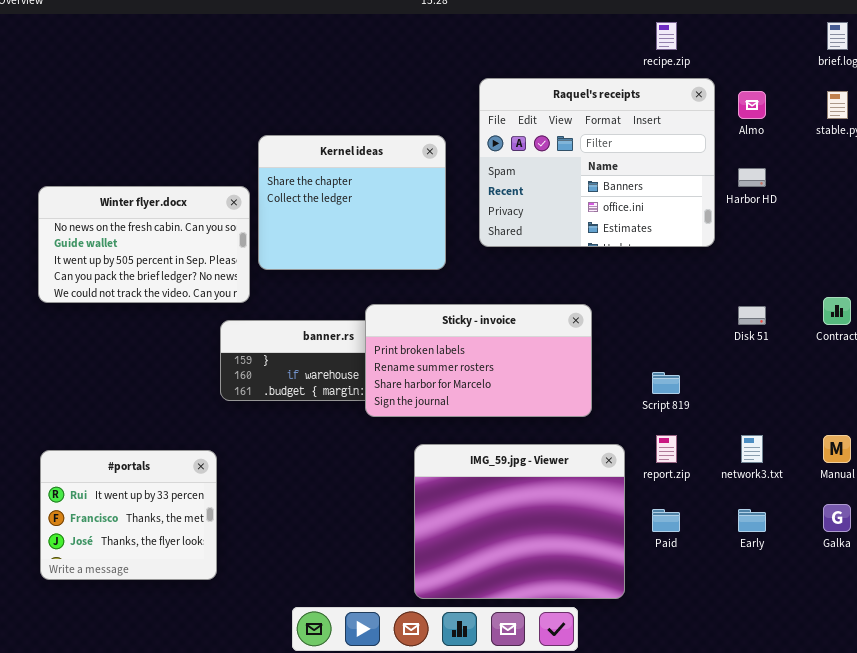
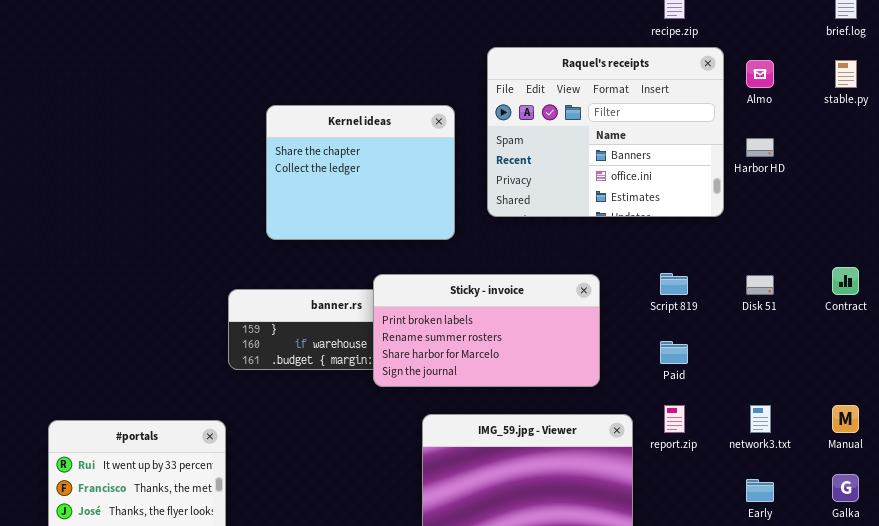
Winter flyer.docx: [38,186,250,303] -> none, closed
Script 819: [652,372,680,394] -> [660,273,688,295], moved
Paid: [652,509,680,532] -> [660,341,688,364], moved

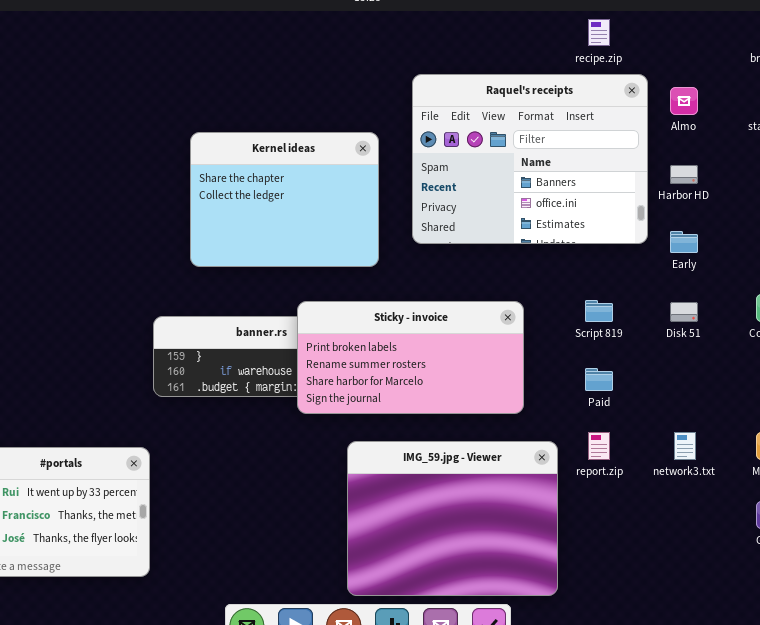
Early: [746,479,774,502] -> [670,231,698,253], moved

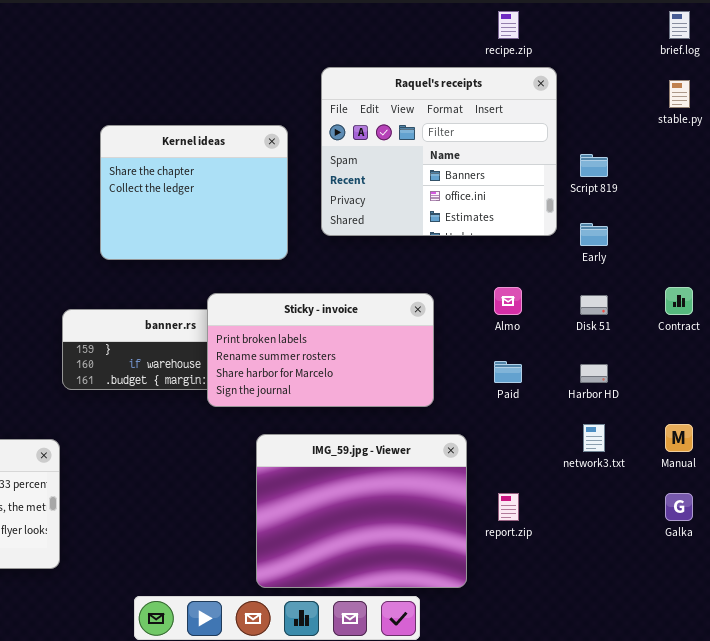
Almo: [670,87,698,115] -> [494,287,522,315], moved
Harbor HD: [670,165,698,184] -> [580,364,608,383], moved
Script 819: [585,300,613,322] -> [580,154,608,177], moved
report.zip: [588,432,610,460] -> [498,493,519,521], moved

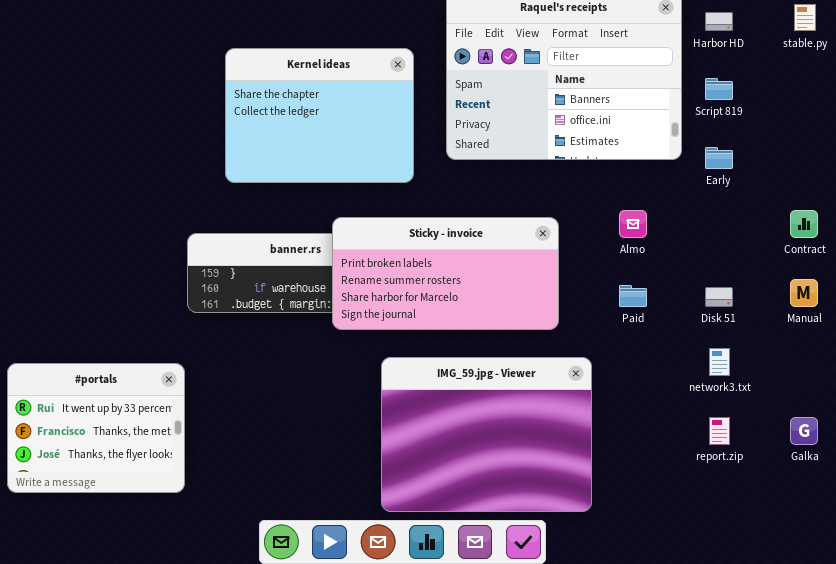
Disk 51: [580,295,608,315] -> [705,287,733,307], moved
Harbor HD: [580,364,608,383] -> [705,12,733,31], moved
Manual: [665,424,693,452] -> [790,279,818,307], moved
report.zip: [498,493,519,521] -> [709,417,730,445], moved

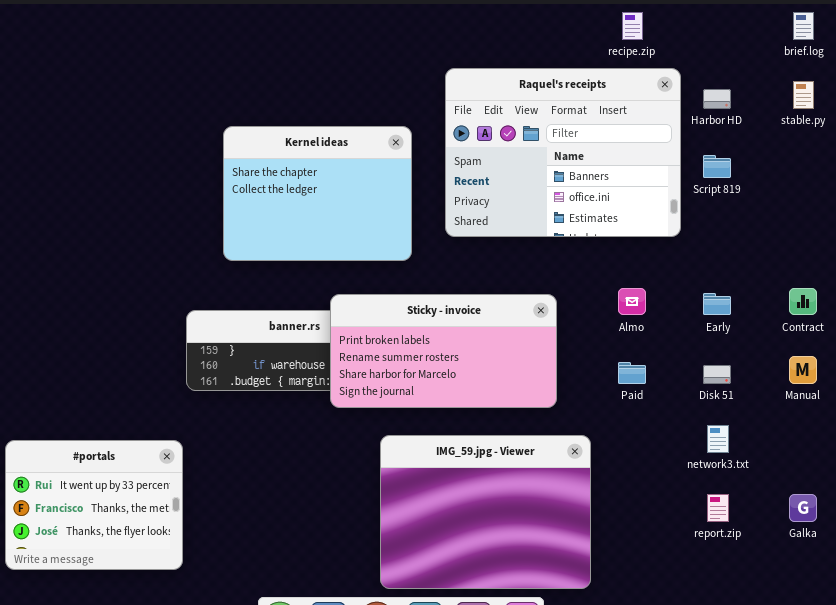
Early: [705,147,733,169] -> [703,293,731,315], moved

